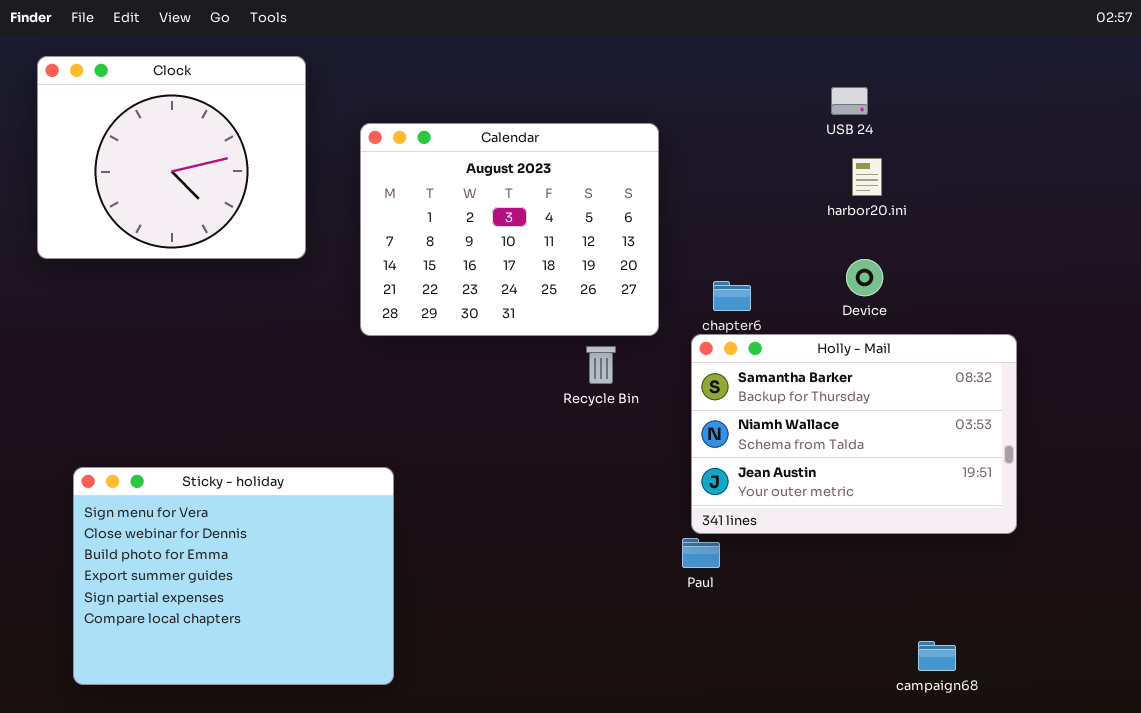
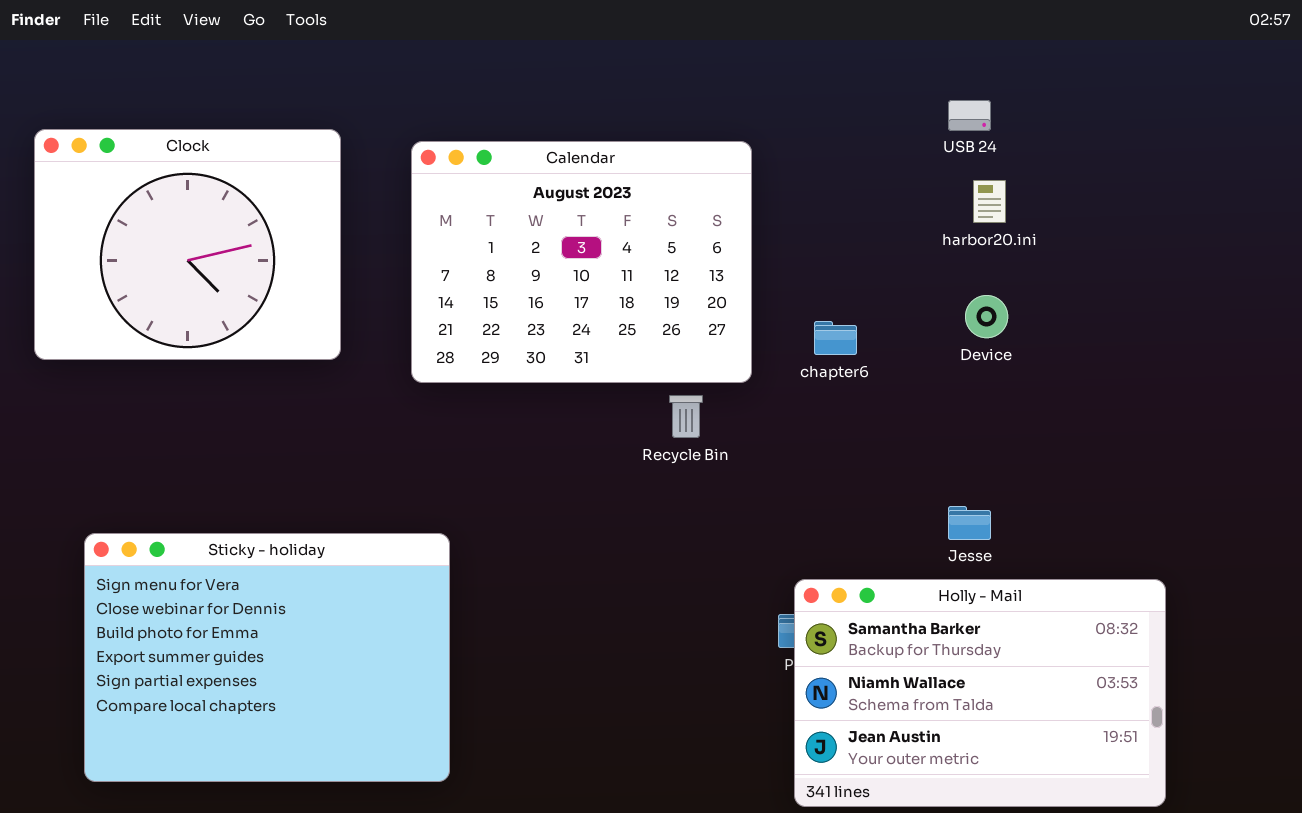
Clock: [37,56,306,259] -> [34,129,341,360], moved
Holly - Mail: [691,334,1017,534] -> [794,579,1166,807], moved

